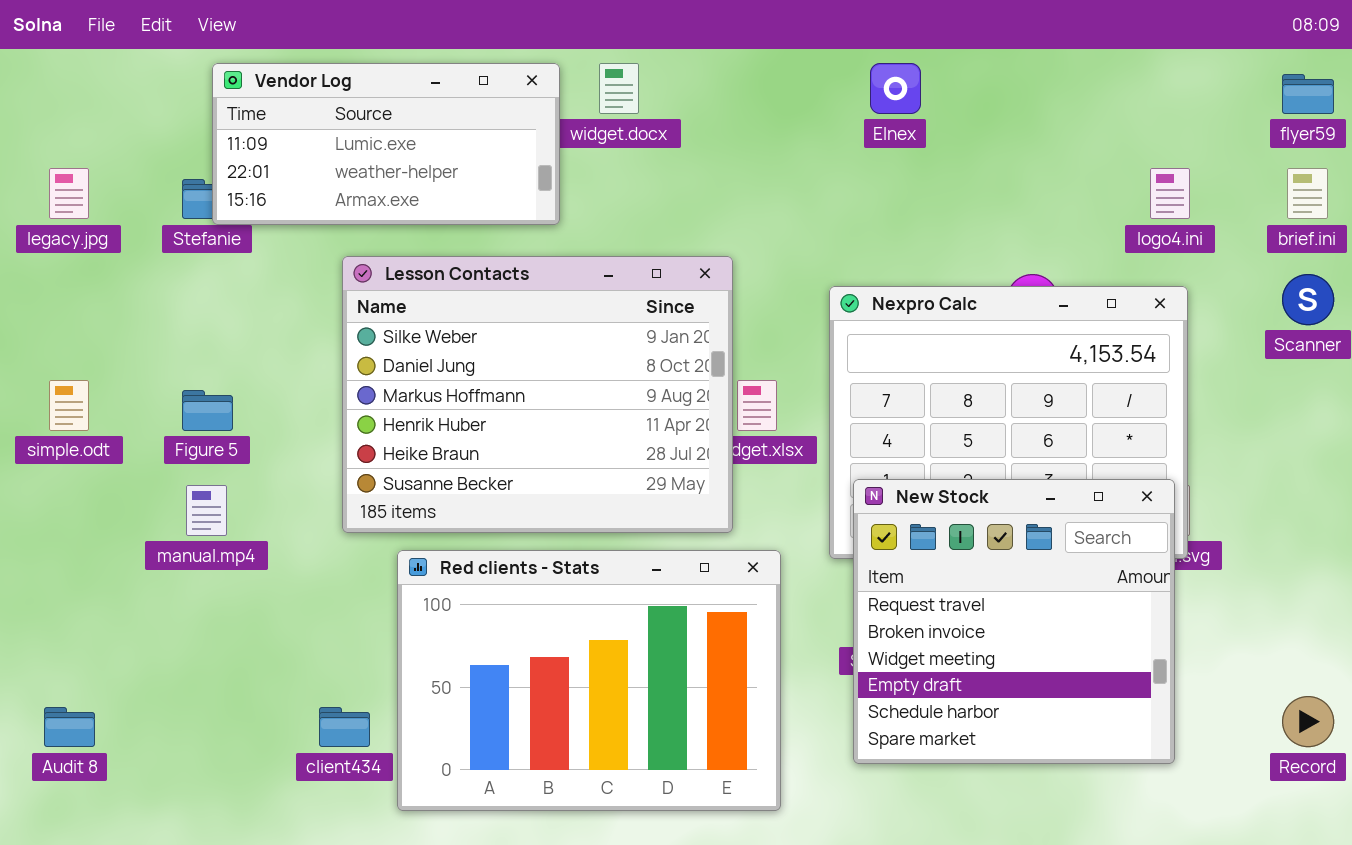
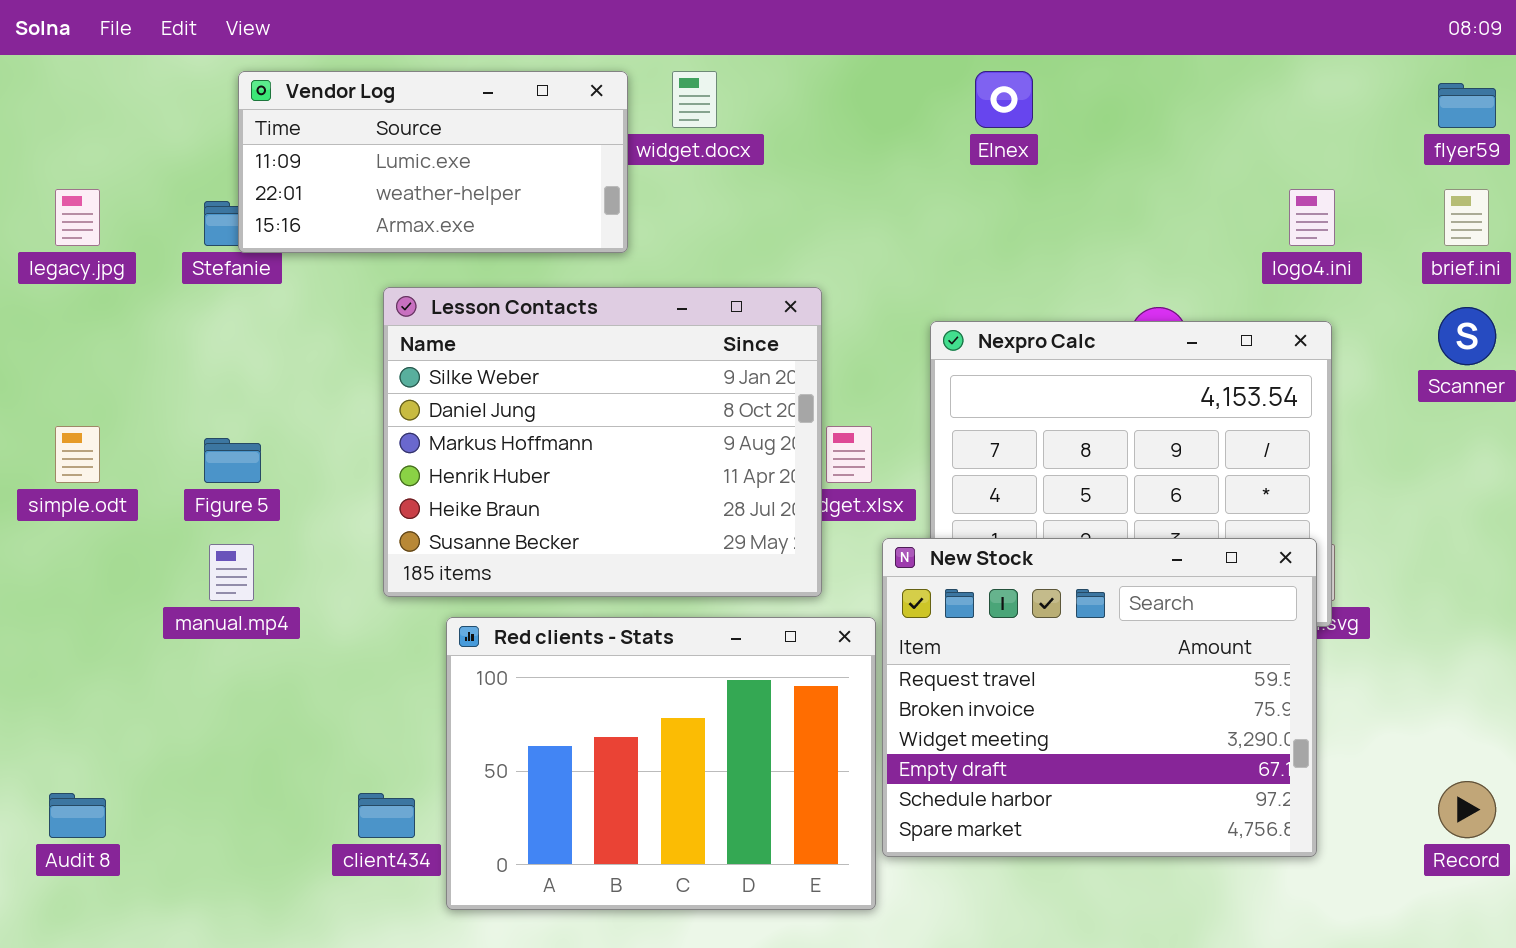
New Stock: [853,479,1175,764] -> [882,538,1317,857], resized

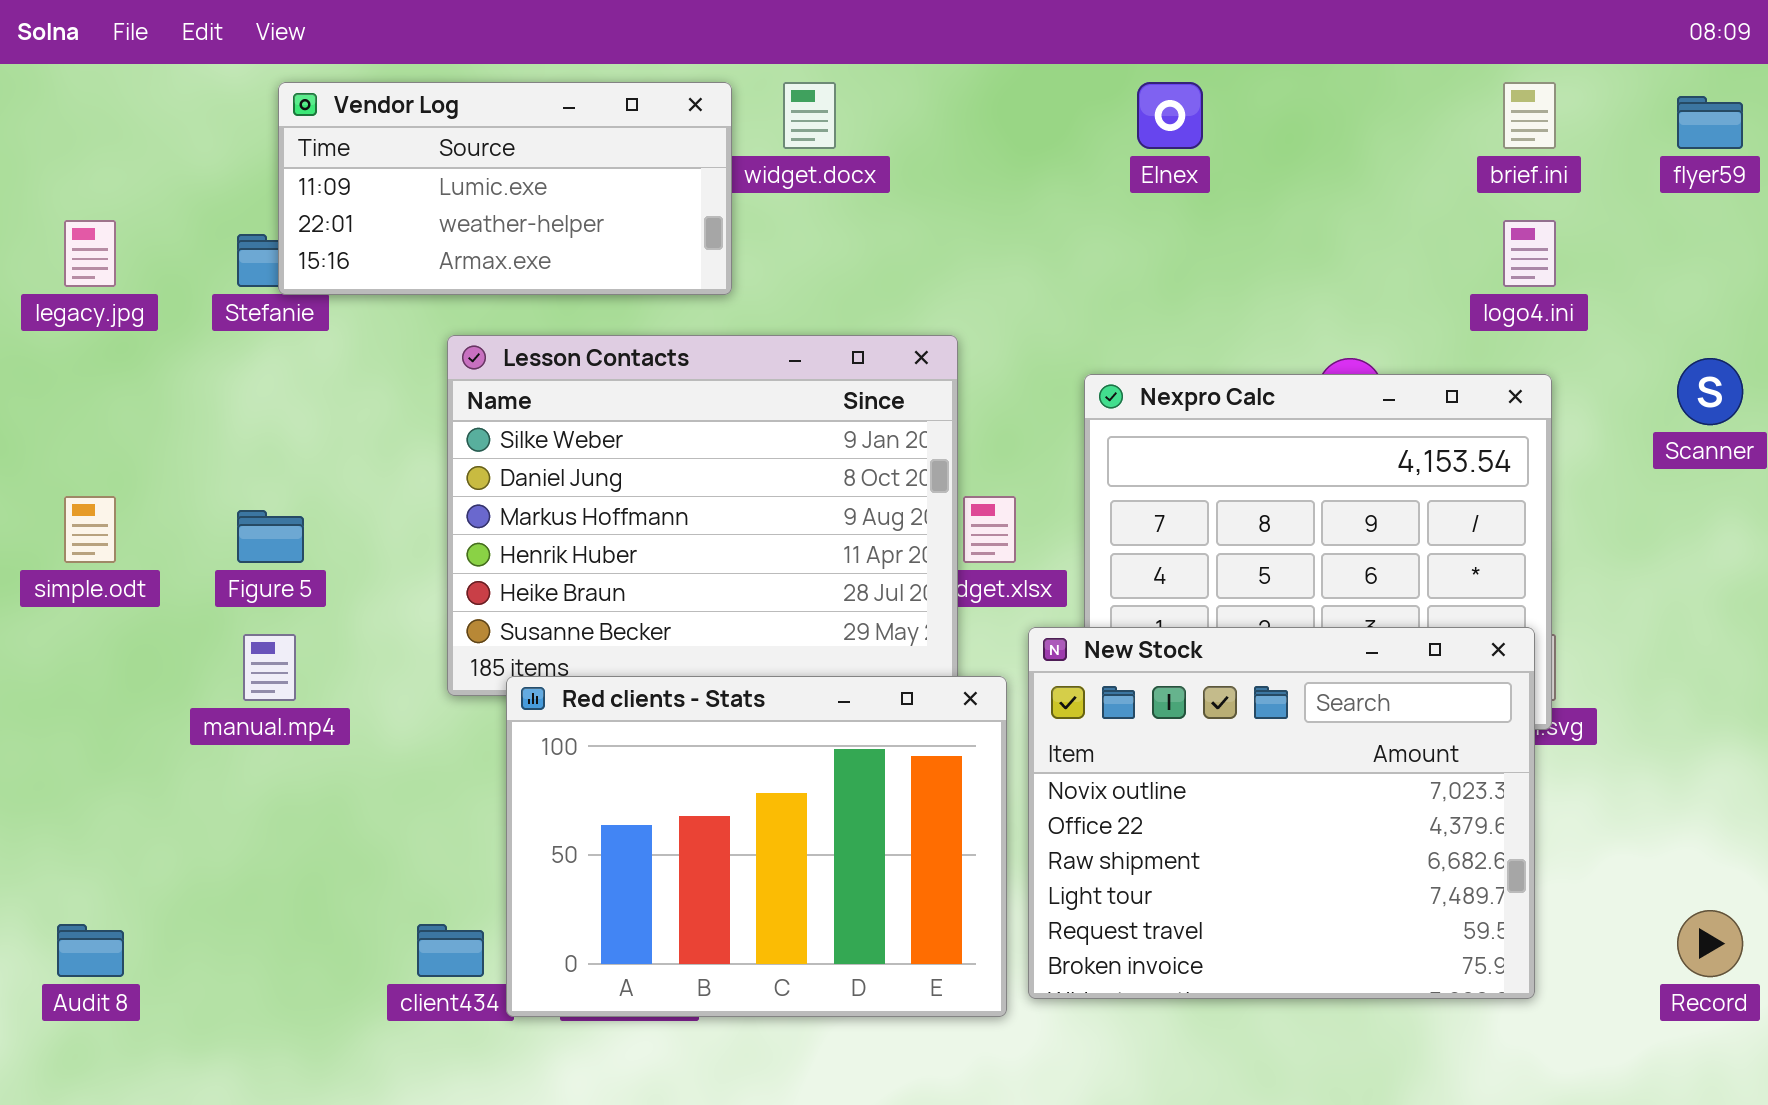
brief.ini: [1444,189,1489,246] -> [1503,82,1556,149], moved
New Stock: [882,538,1317,857] -> [1028,627,1535,999], scrolled up 4 rows
Red clients - Stats: [446,617,876,910] -> [506,676,1007,1017], moved

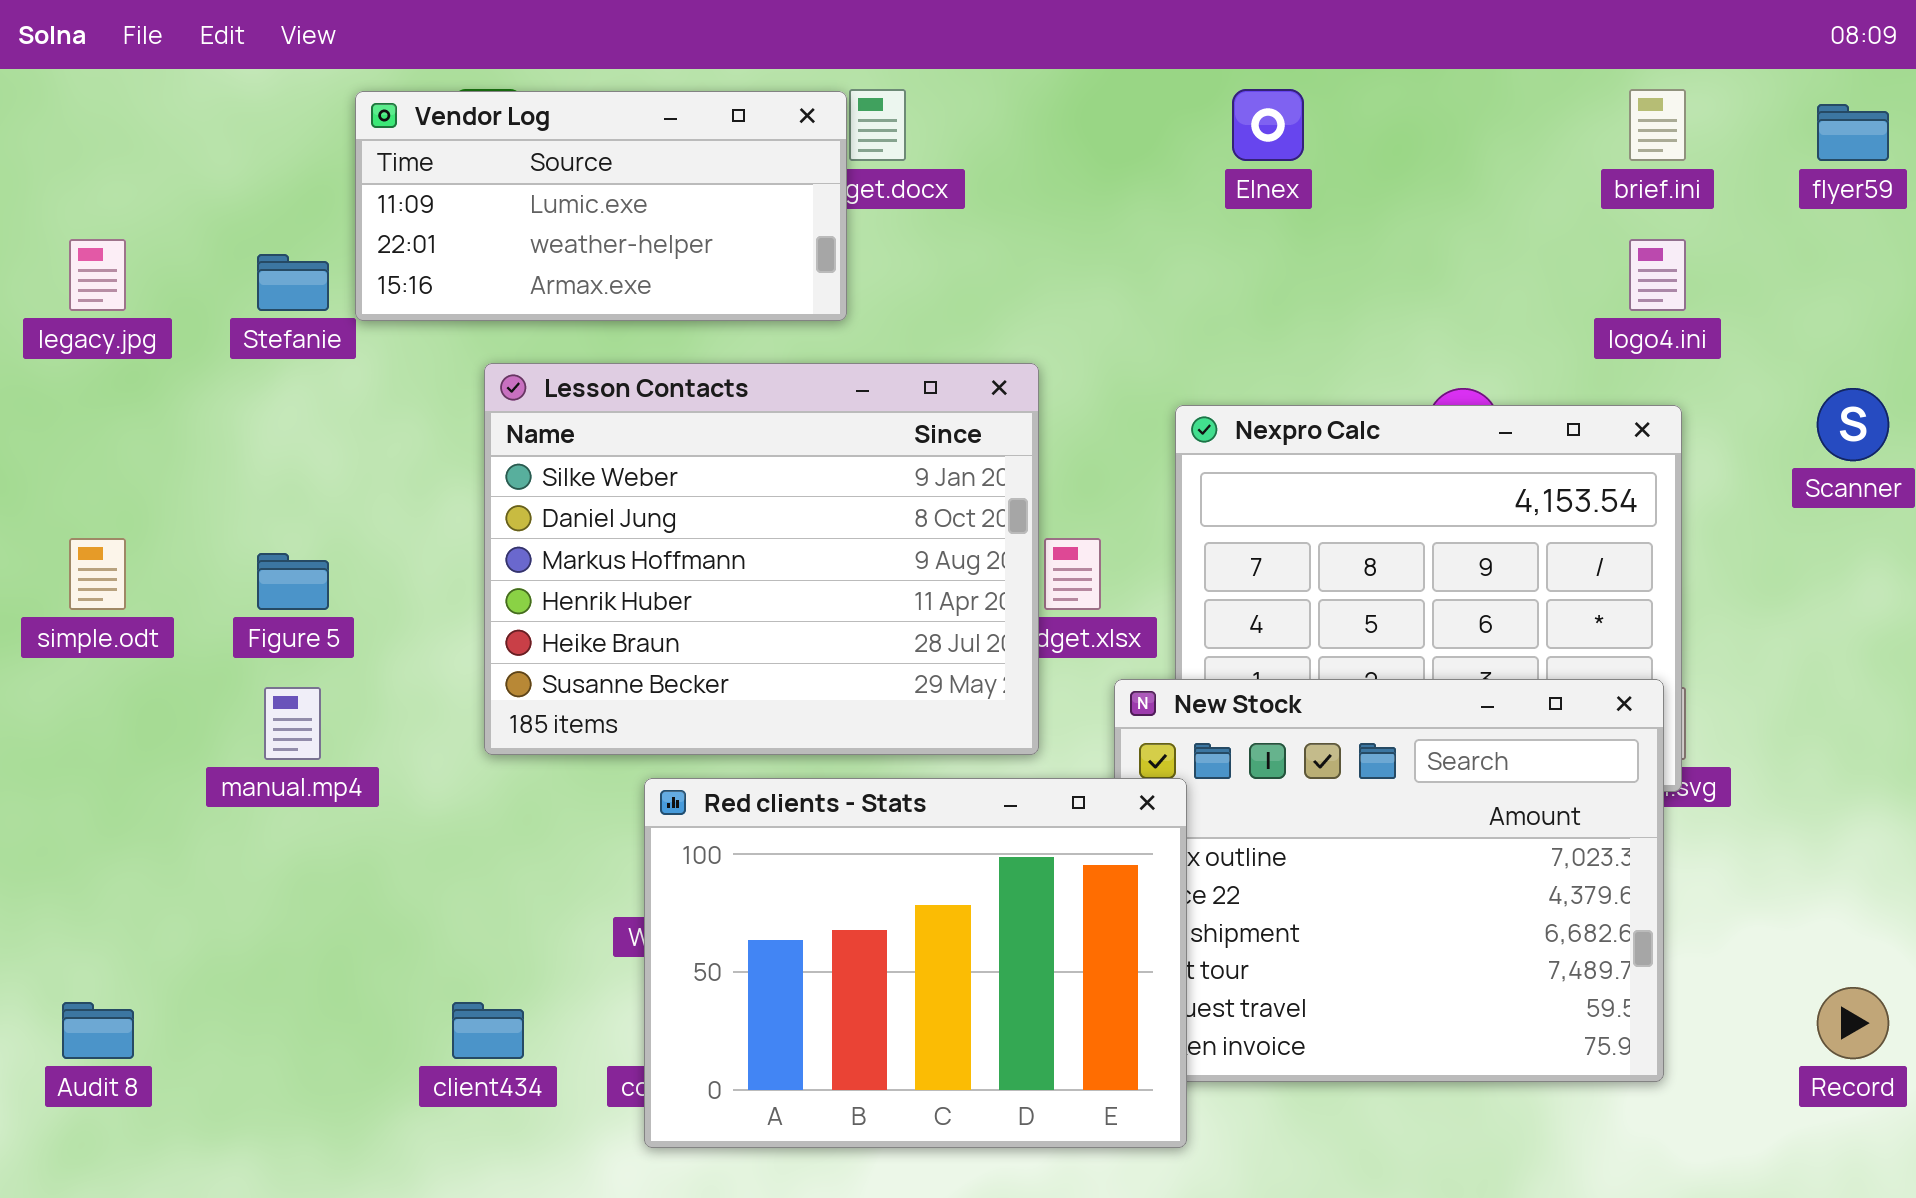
Vendor Log: [278,82,732,295] -> [355,91,847,321], moved
Red clients - Stats: [506,676,1007,1017] -> [644,778,1187,1148], moved

